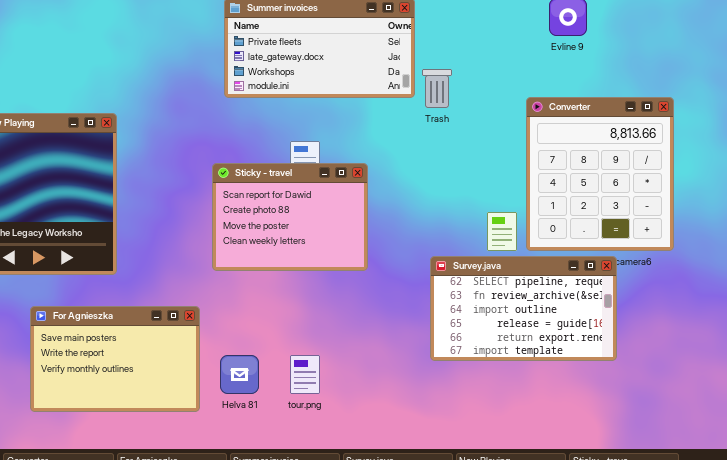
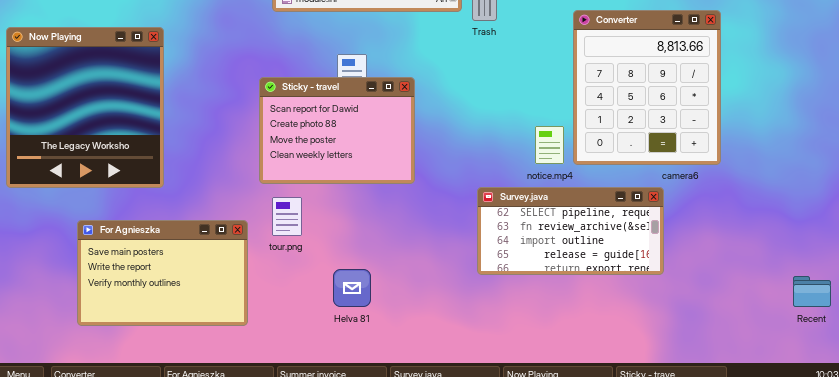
Survey.java: [430,256,617,361] -> [477,187,664,275], resized
Helva 81: [220,355,259,394] -> [333,269,371,307], moved
tour.png: [290,355,320,394] -> [272,197,302,236], moved

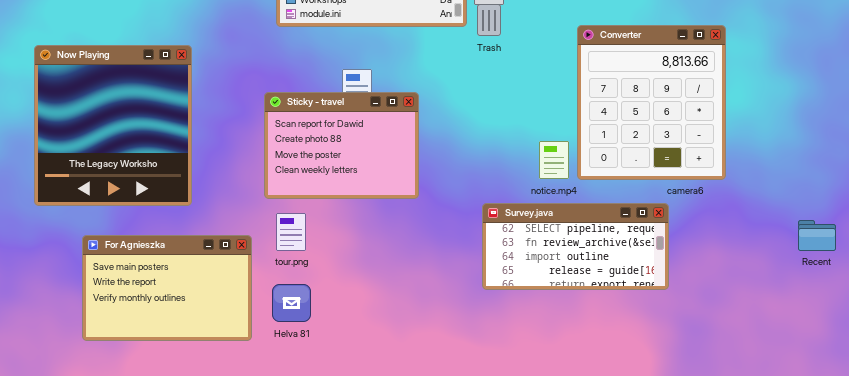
Now Playing: [6,27,164,188] -> [34,45,192,206], moved
Helva 81: [333,269,371,307] -> [272,284,311,322], moved
Recent: [793,276,831,307] -> [798,220,836,251], moved

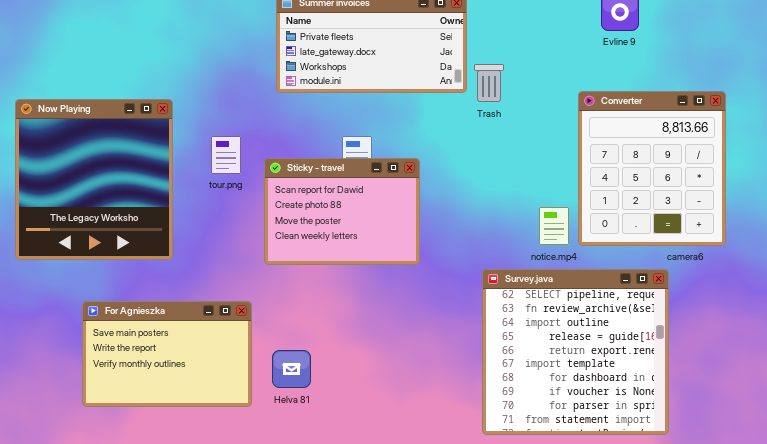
Now Playing: [34,45,192,206] -> [15,99,173,260], moved
Survey.java: [482,203,669,290] -> [482,269,669,435], resized
tour.png: [276,213,306,251] -> [211,136,241,174], moved

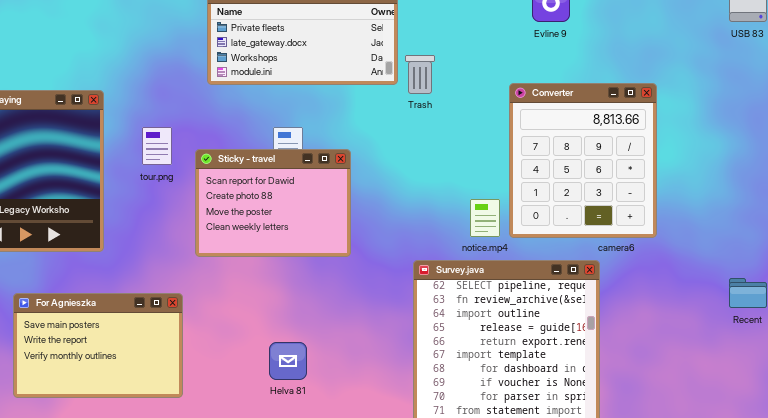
Helva 81: [272,350,311,388] -> [269,342,307,380], moved

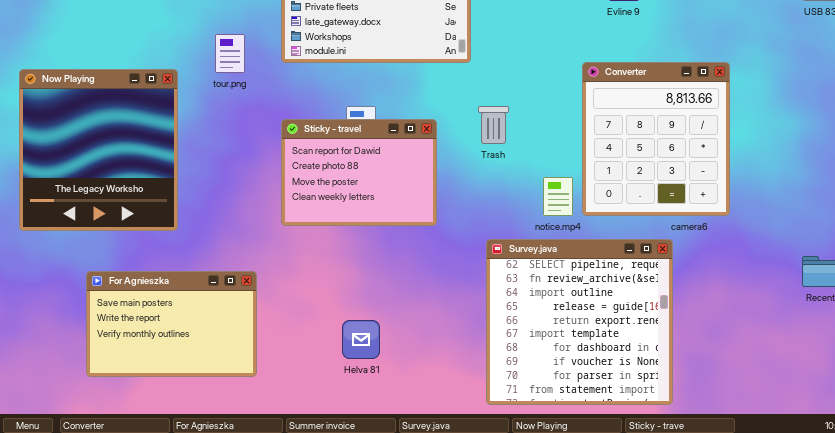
Trash: [405,55,435,94] -> [478,106,509,144], moved
tour.png: [142,127,172,165] -> [215,34,245,73], moved
Sticky - travel: [195,149,351,257] -> [281,119,437,226], moved

